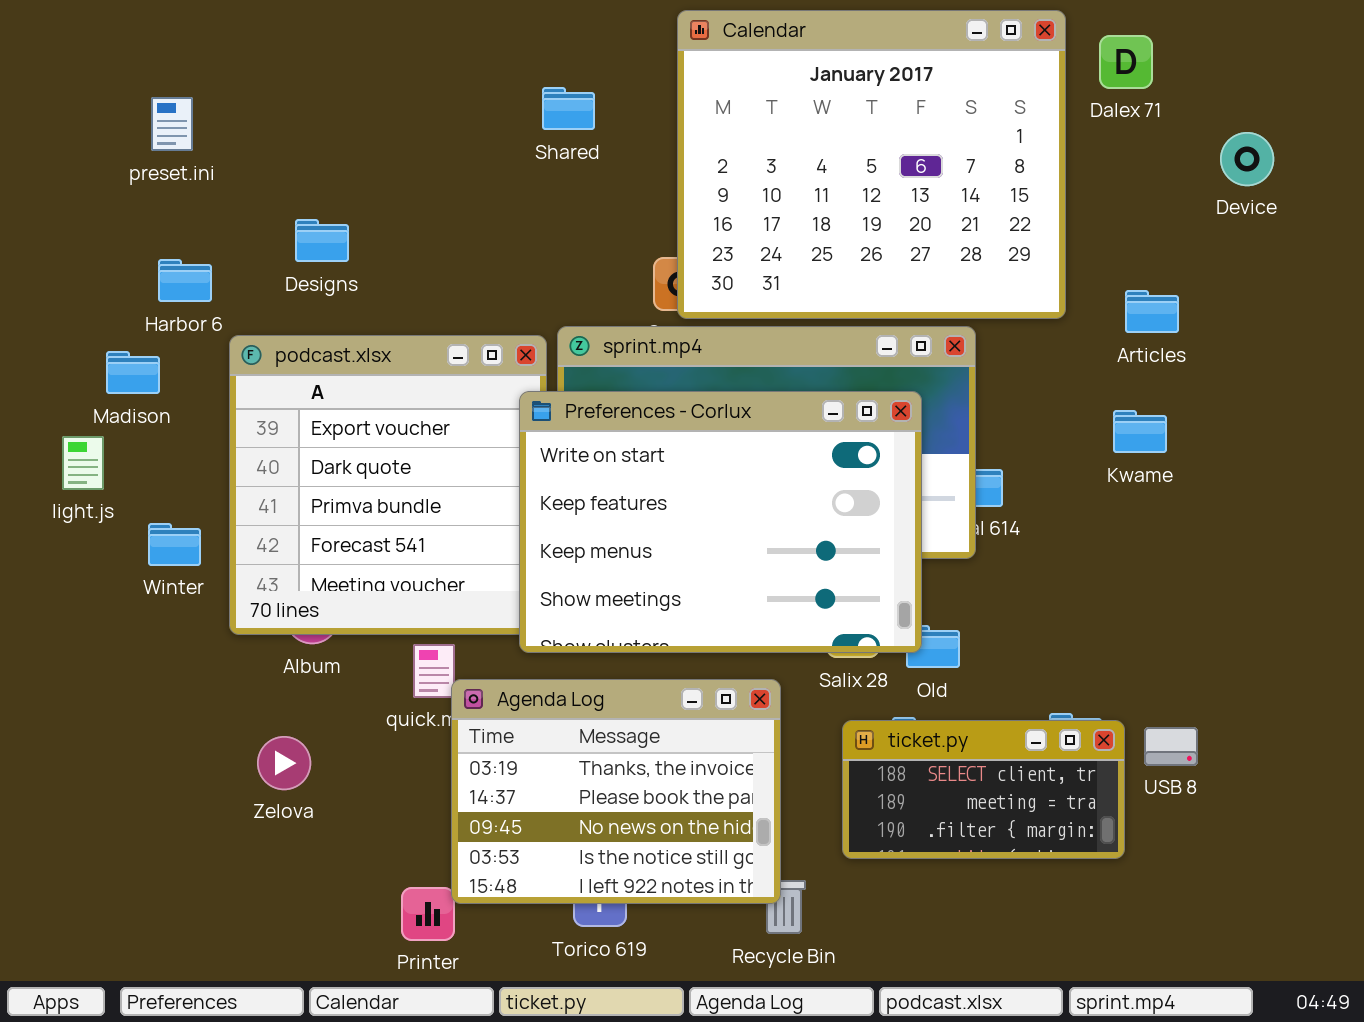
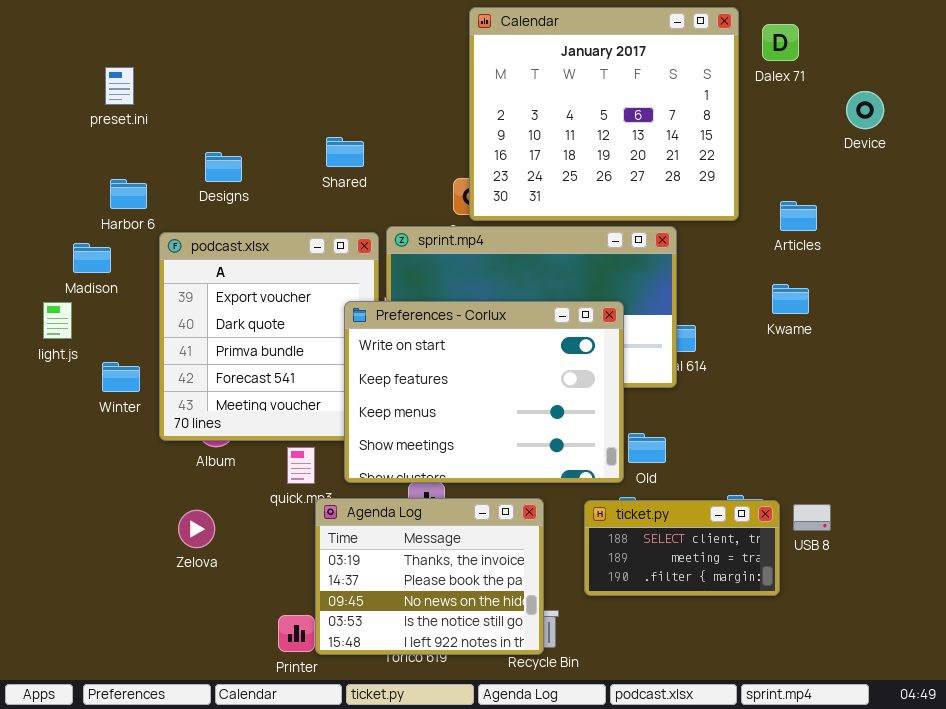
Shared: [542,87,595,130] -> [326,137,364,167], moved
Preferences - Corlux: [519,391,922,653] -> [344,301,624,483], moved
Agenda Log: [451,679,781,904] -> [315,498,544,655], moved

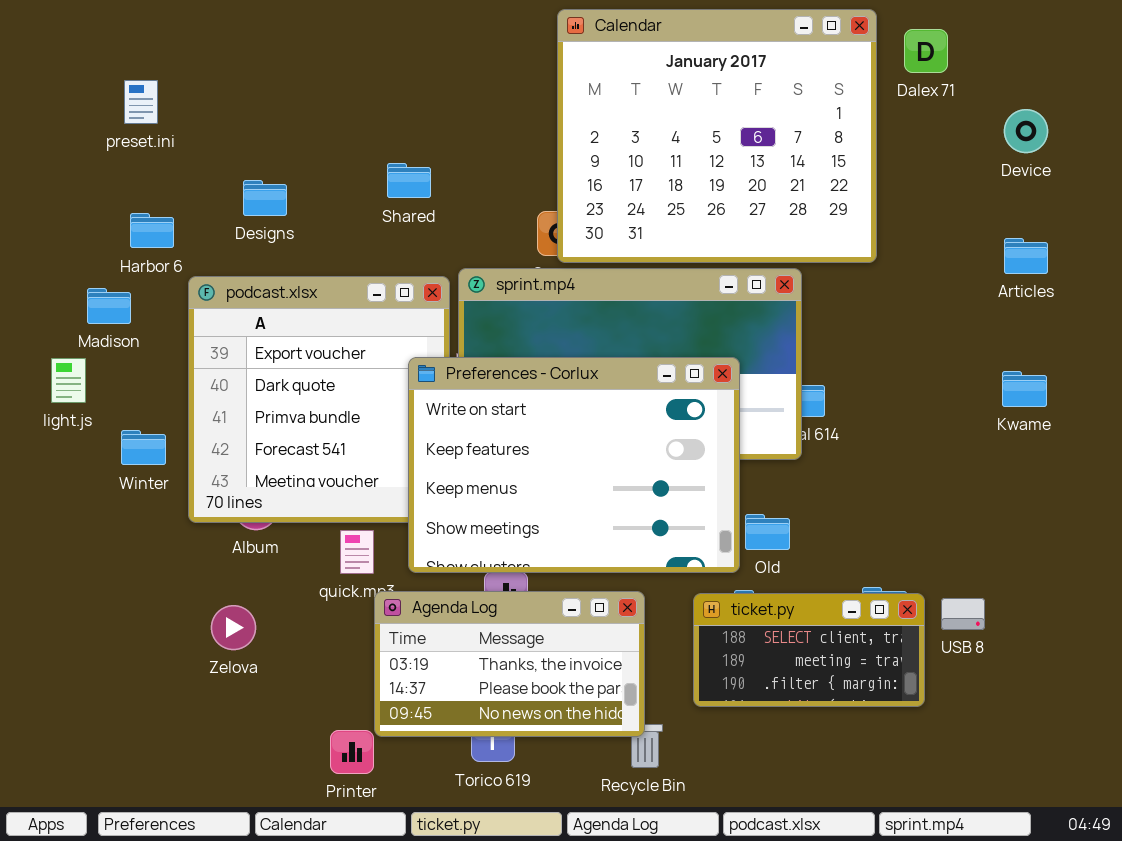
Articles: [780,201,817,231] -> [1004,238,1048,274], moved
Kwame: [772,284,809,314] -> [1002,371,1047,407], moved
Agenda Log: [315,498,544,655] -> [374,591,645,737], resized

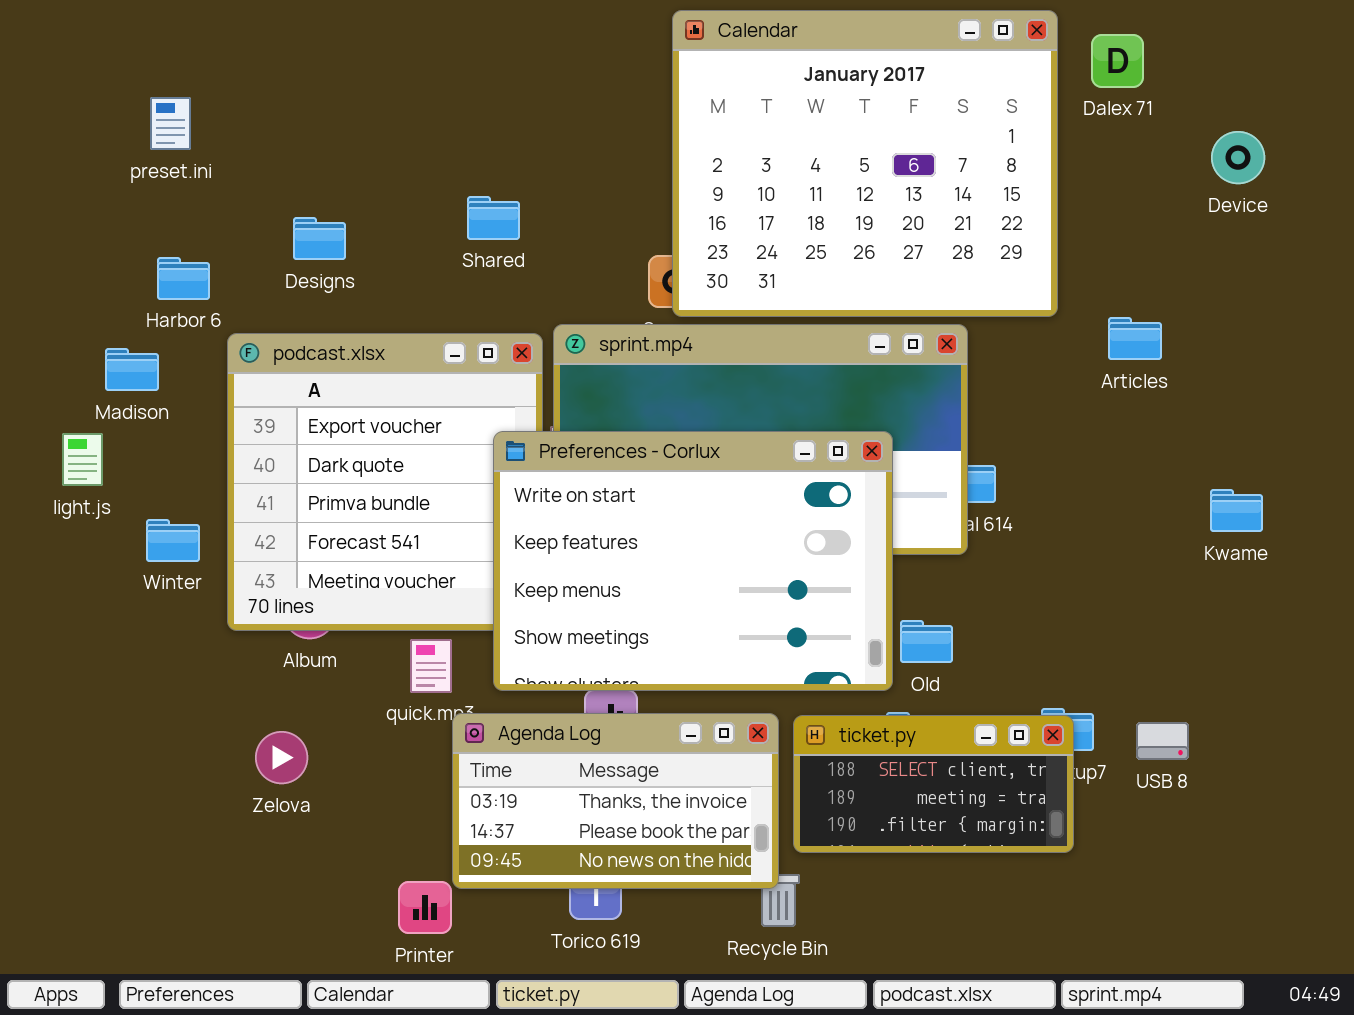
Articles: [1004,238,1048,274] -> [1108,317,1162,360], moved
Kwame: [1002,371,1047,407] -> [1210,489,1263,532], moved
ticket.py: [693,593,925,707] -> [793,715,1074,853], moved

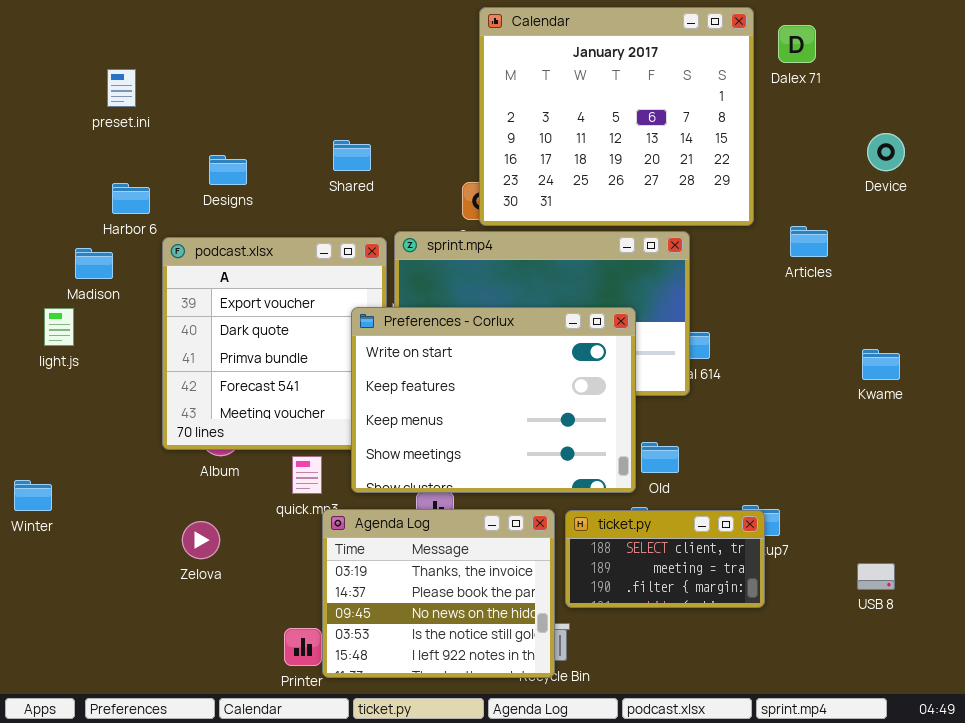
Device: [1211,131,1265,184] -> [867,133,905,171], moved
Winter: [146,519,200,562] -> [14,480,52,511], moved
Agenda Log: [452,713,779,889] -> [322,509,555,678], resized
USB 8: [1136,722,1189,760] -> [857,563,895,590], moved

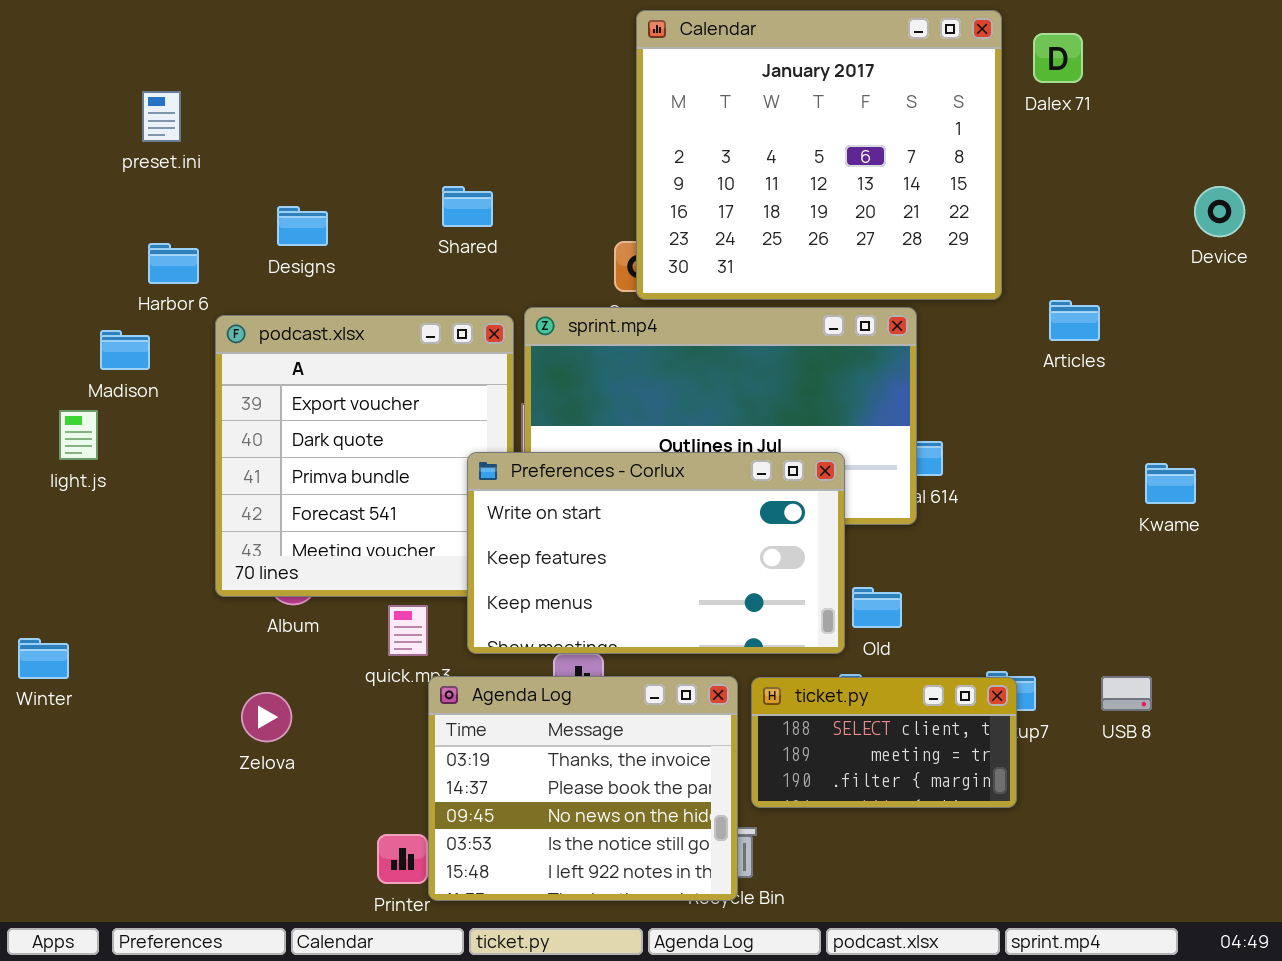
Device: [867,133,905,171] -> [1194,186,1245,237], moved
Preferences - Corlux: [351,307,636,493] -> [467,452,845,654], resized
USB 8: [857,563,895,590] -> [1101,676,1152,711], moved

